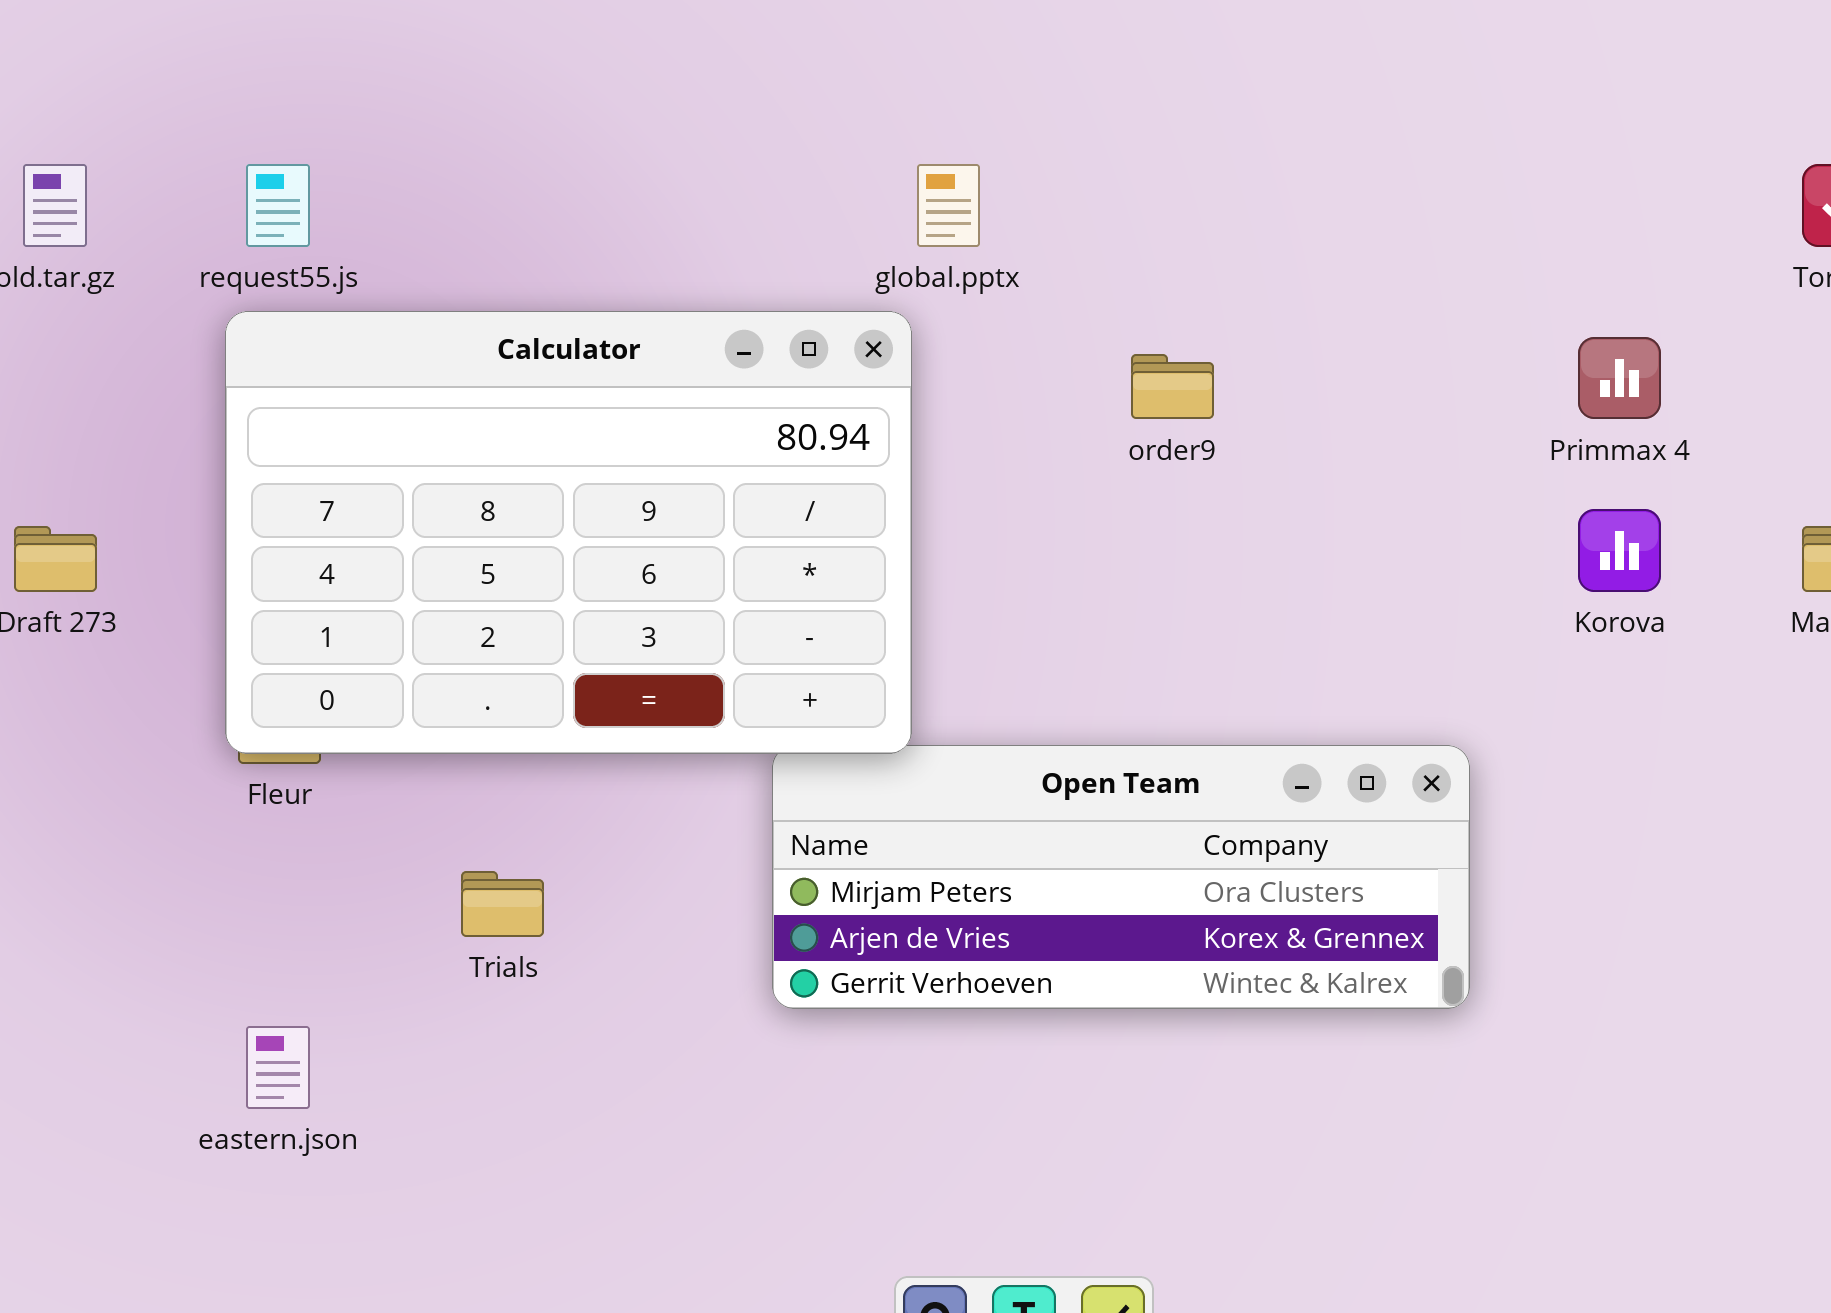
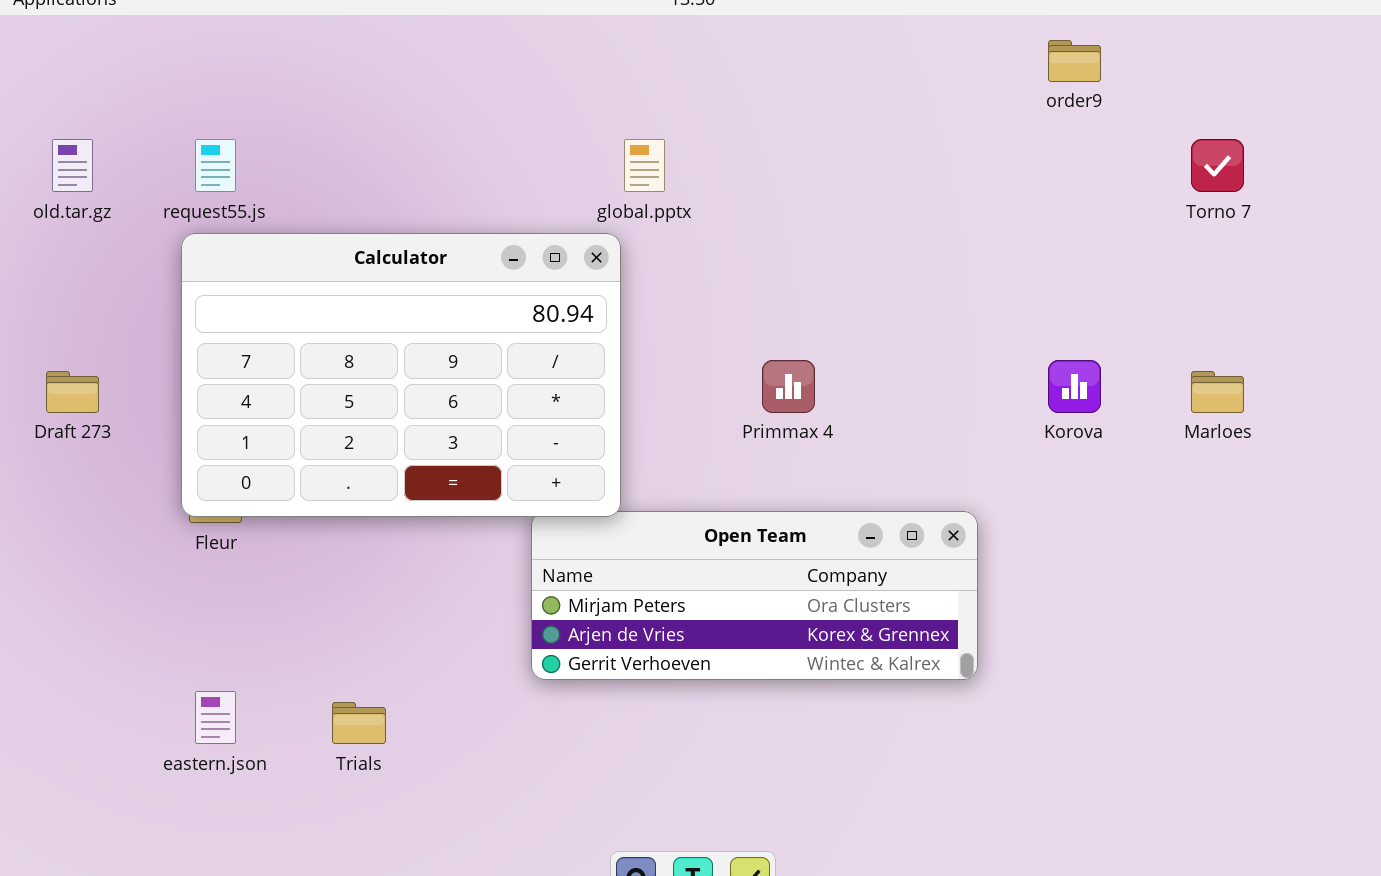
Primmax 4: [1578,337,1661,419] -> [762,360,815,413], moved
order9: [1131,354,1214,419] -> [1048,40,1101,82], moved
Trials: [461,871,544,937] -> [332,702,386,744], moved

